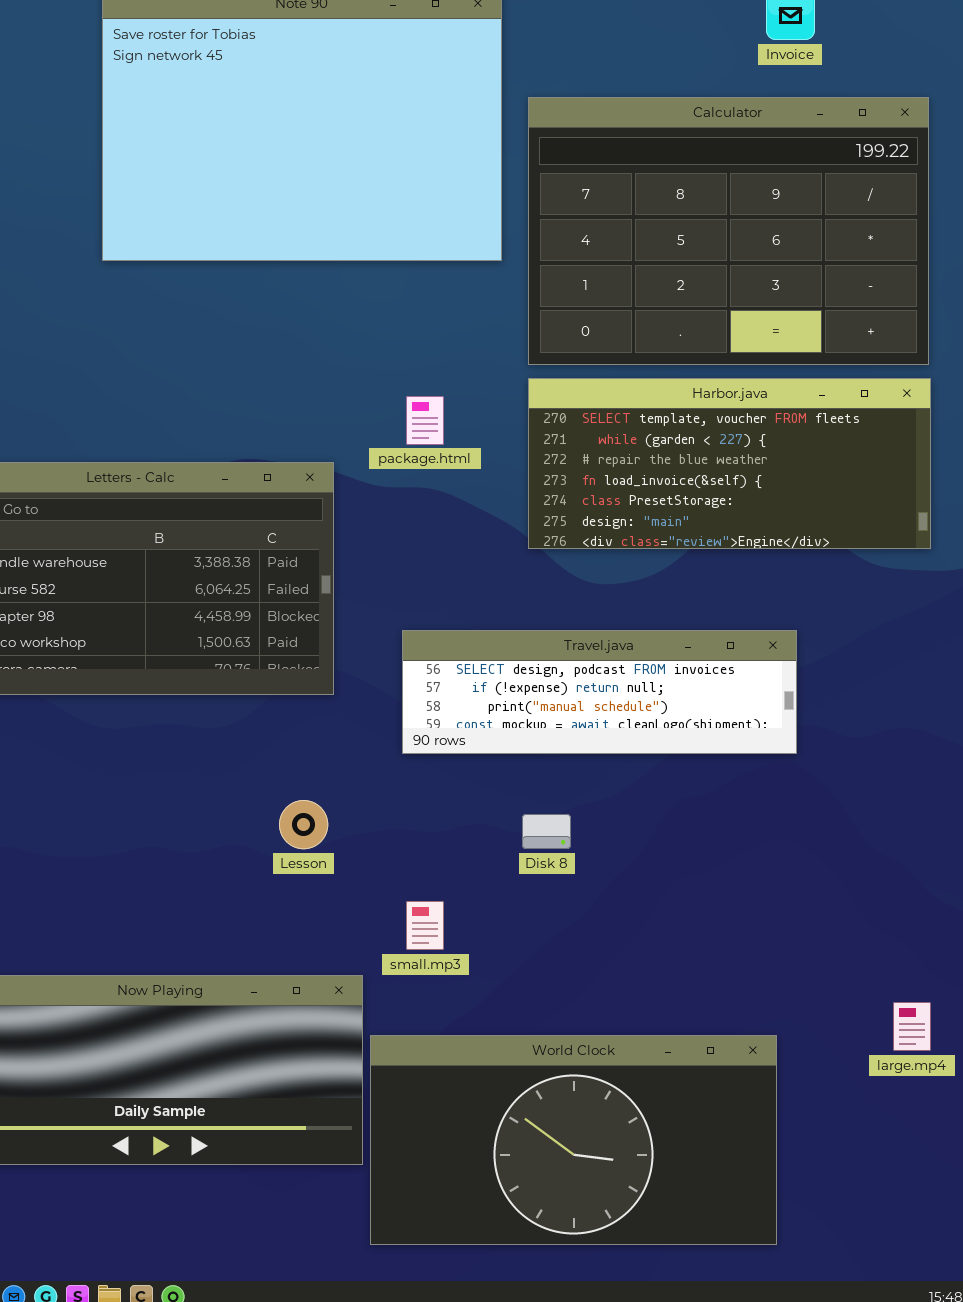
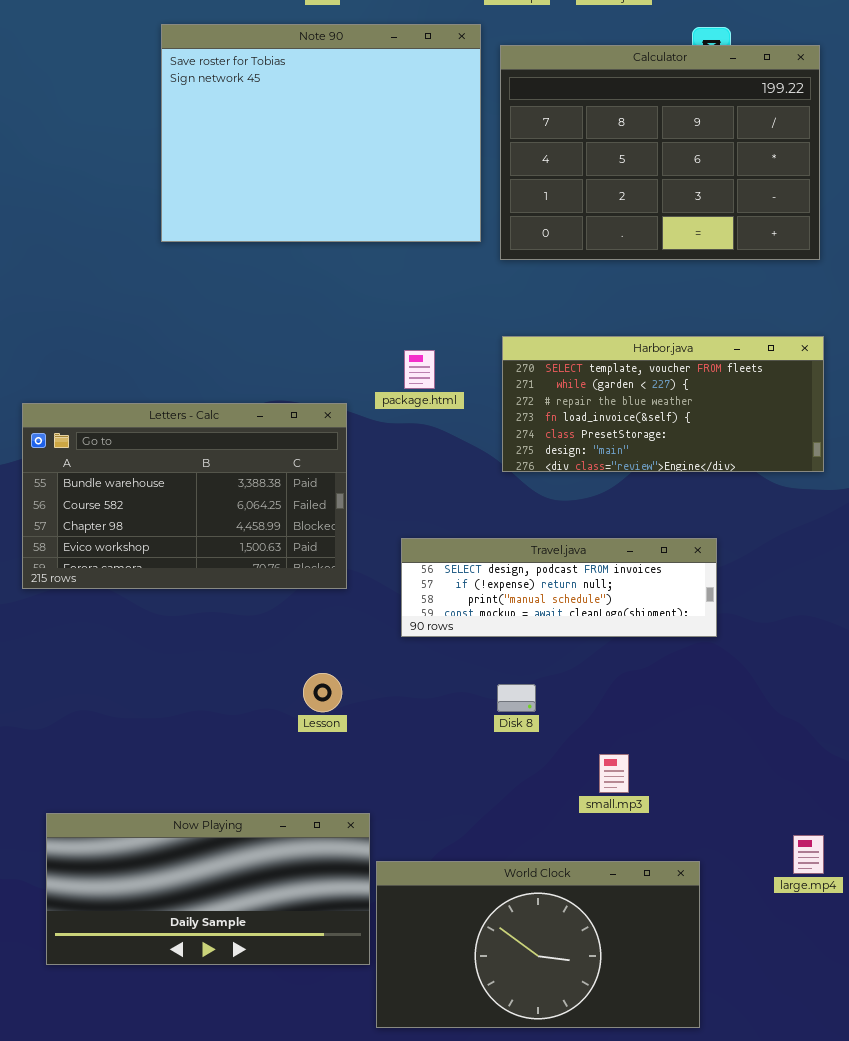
Calculator: [528,97,929,365] -> [500,45,820,260], moved
small.mp3: [406,901,444,950] -> [599,754,629,793], moved

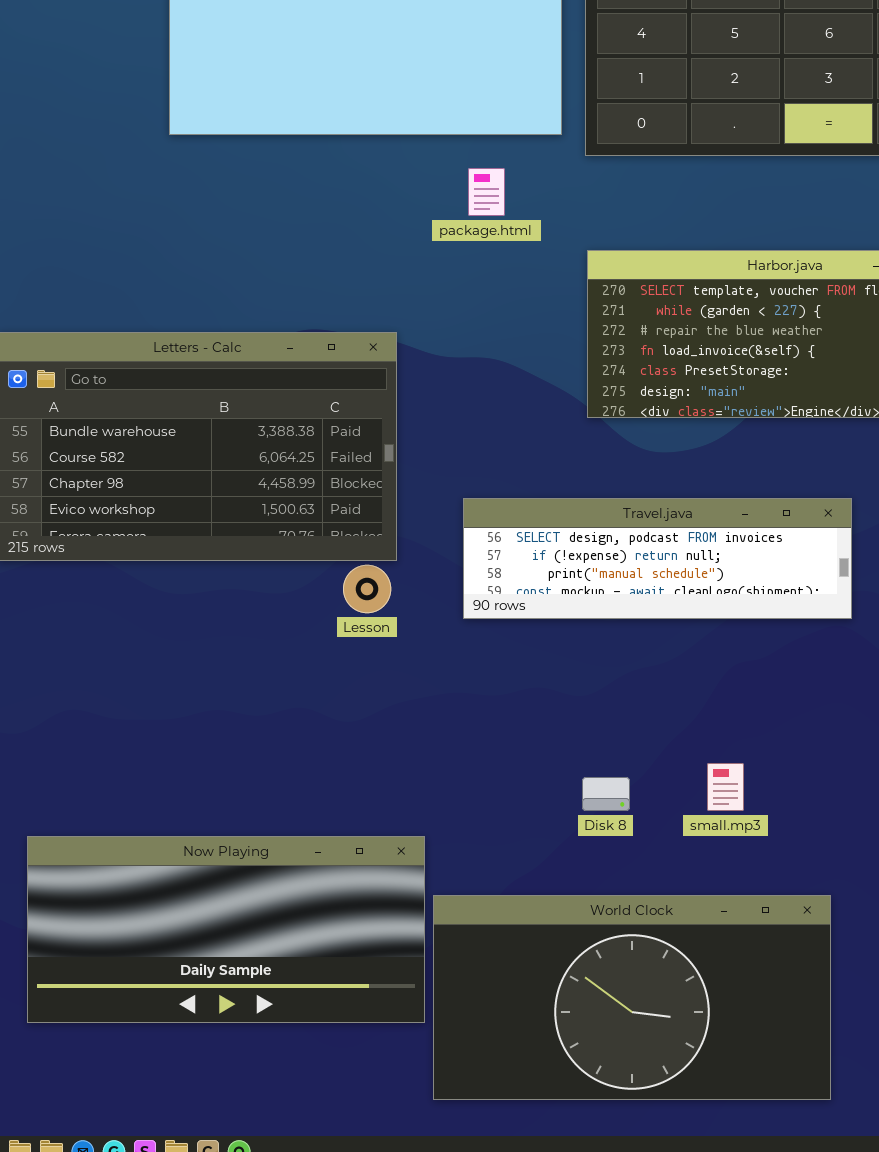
package.html: [404,350,435,389] -> [468,168,505,216], moved
Lesson: [303,673,342,712] -> [343,565,391,613], moved
Disk 8: [497,684,536,712] -> [582,777,630,811], moved

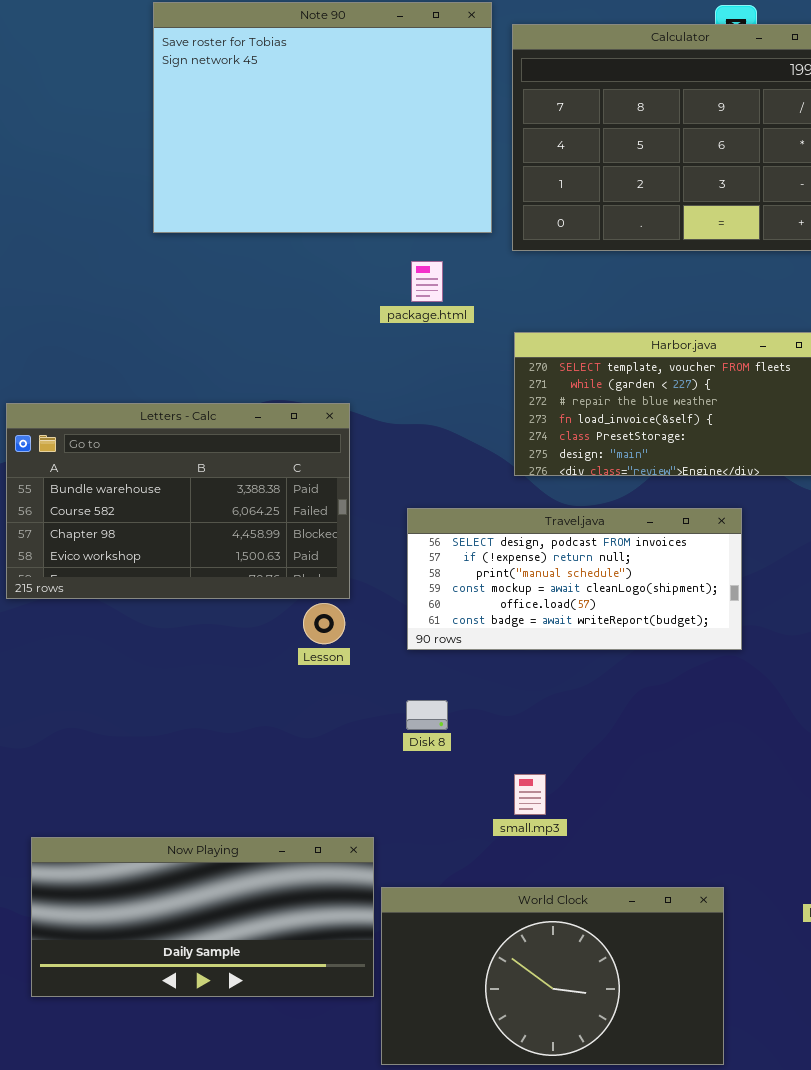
Travel.java: [463,498,852,619] -> [407,508,742,650], resized
small.mp3: [707,763,744,811] -> [514,774,546,815], moved
Disk 8: [582,777,630,811] -> [406,700,448,730], moved

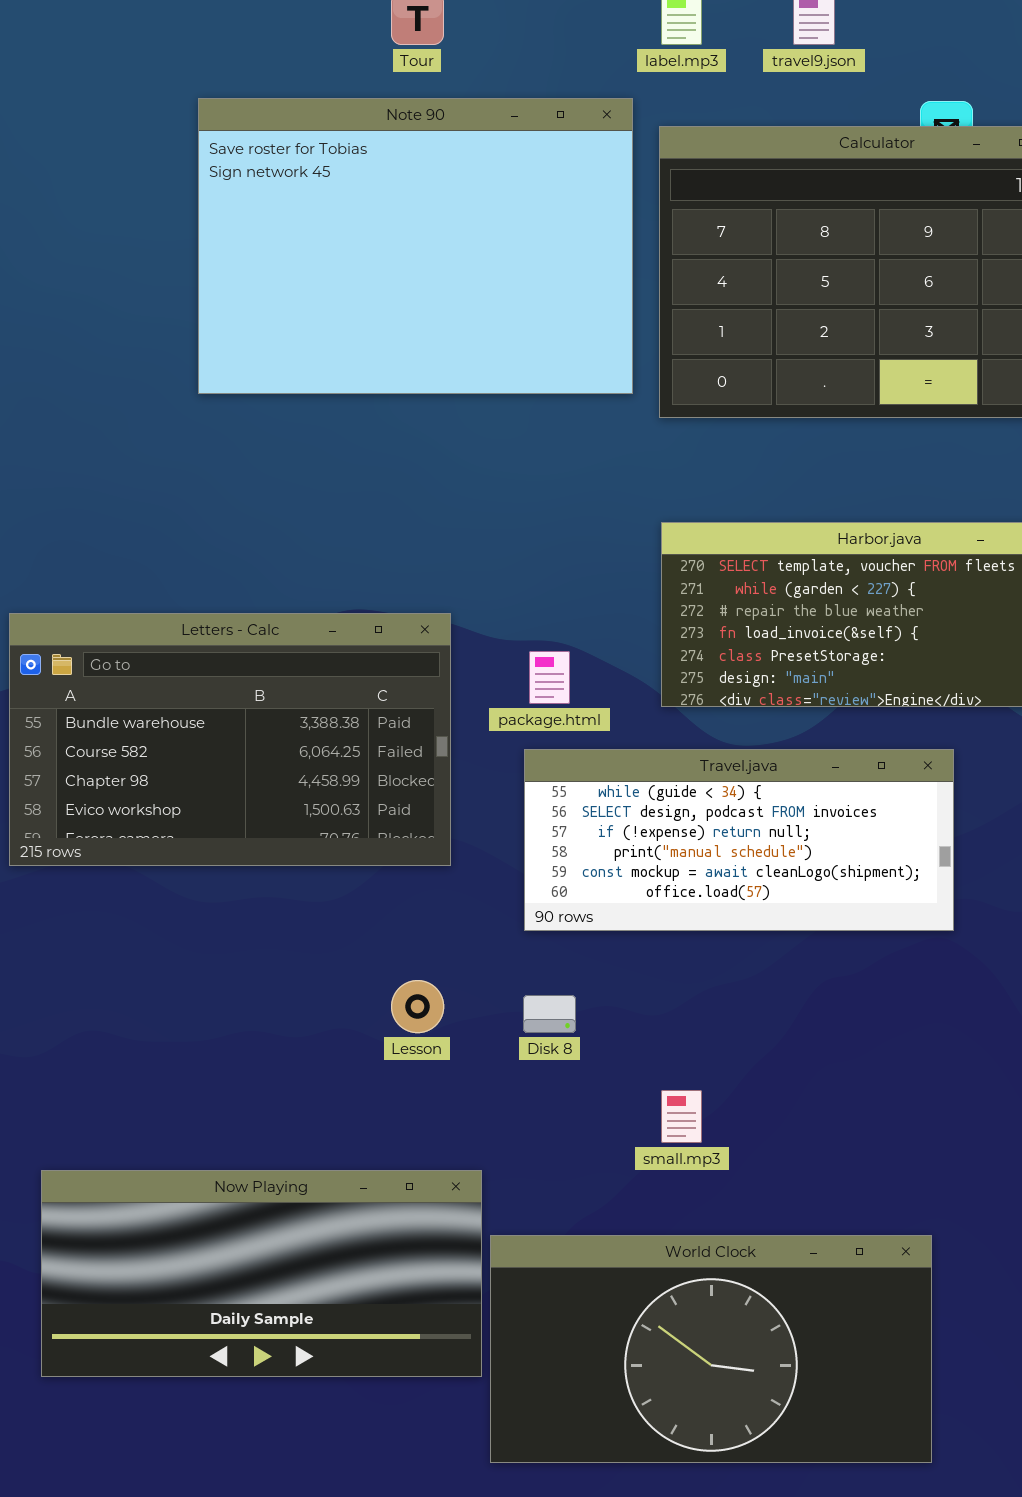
package.html: [411,261,443,302] -> [529,651,570,704], moved
Travel.java: [407,508,742,650] -> [524,749,954,931], scrolled up 1 row
Lesson: [303,603,345,644] -> [391,980,444,1033], moved

